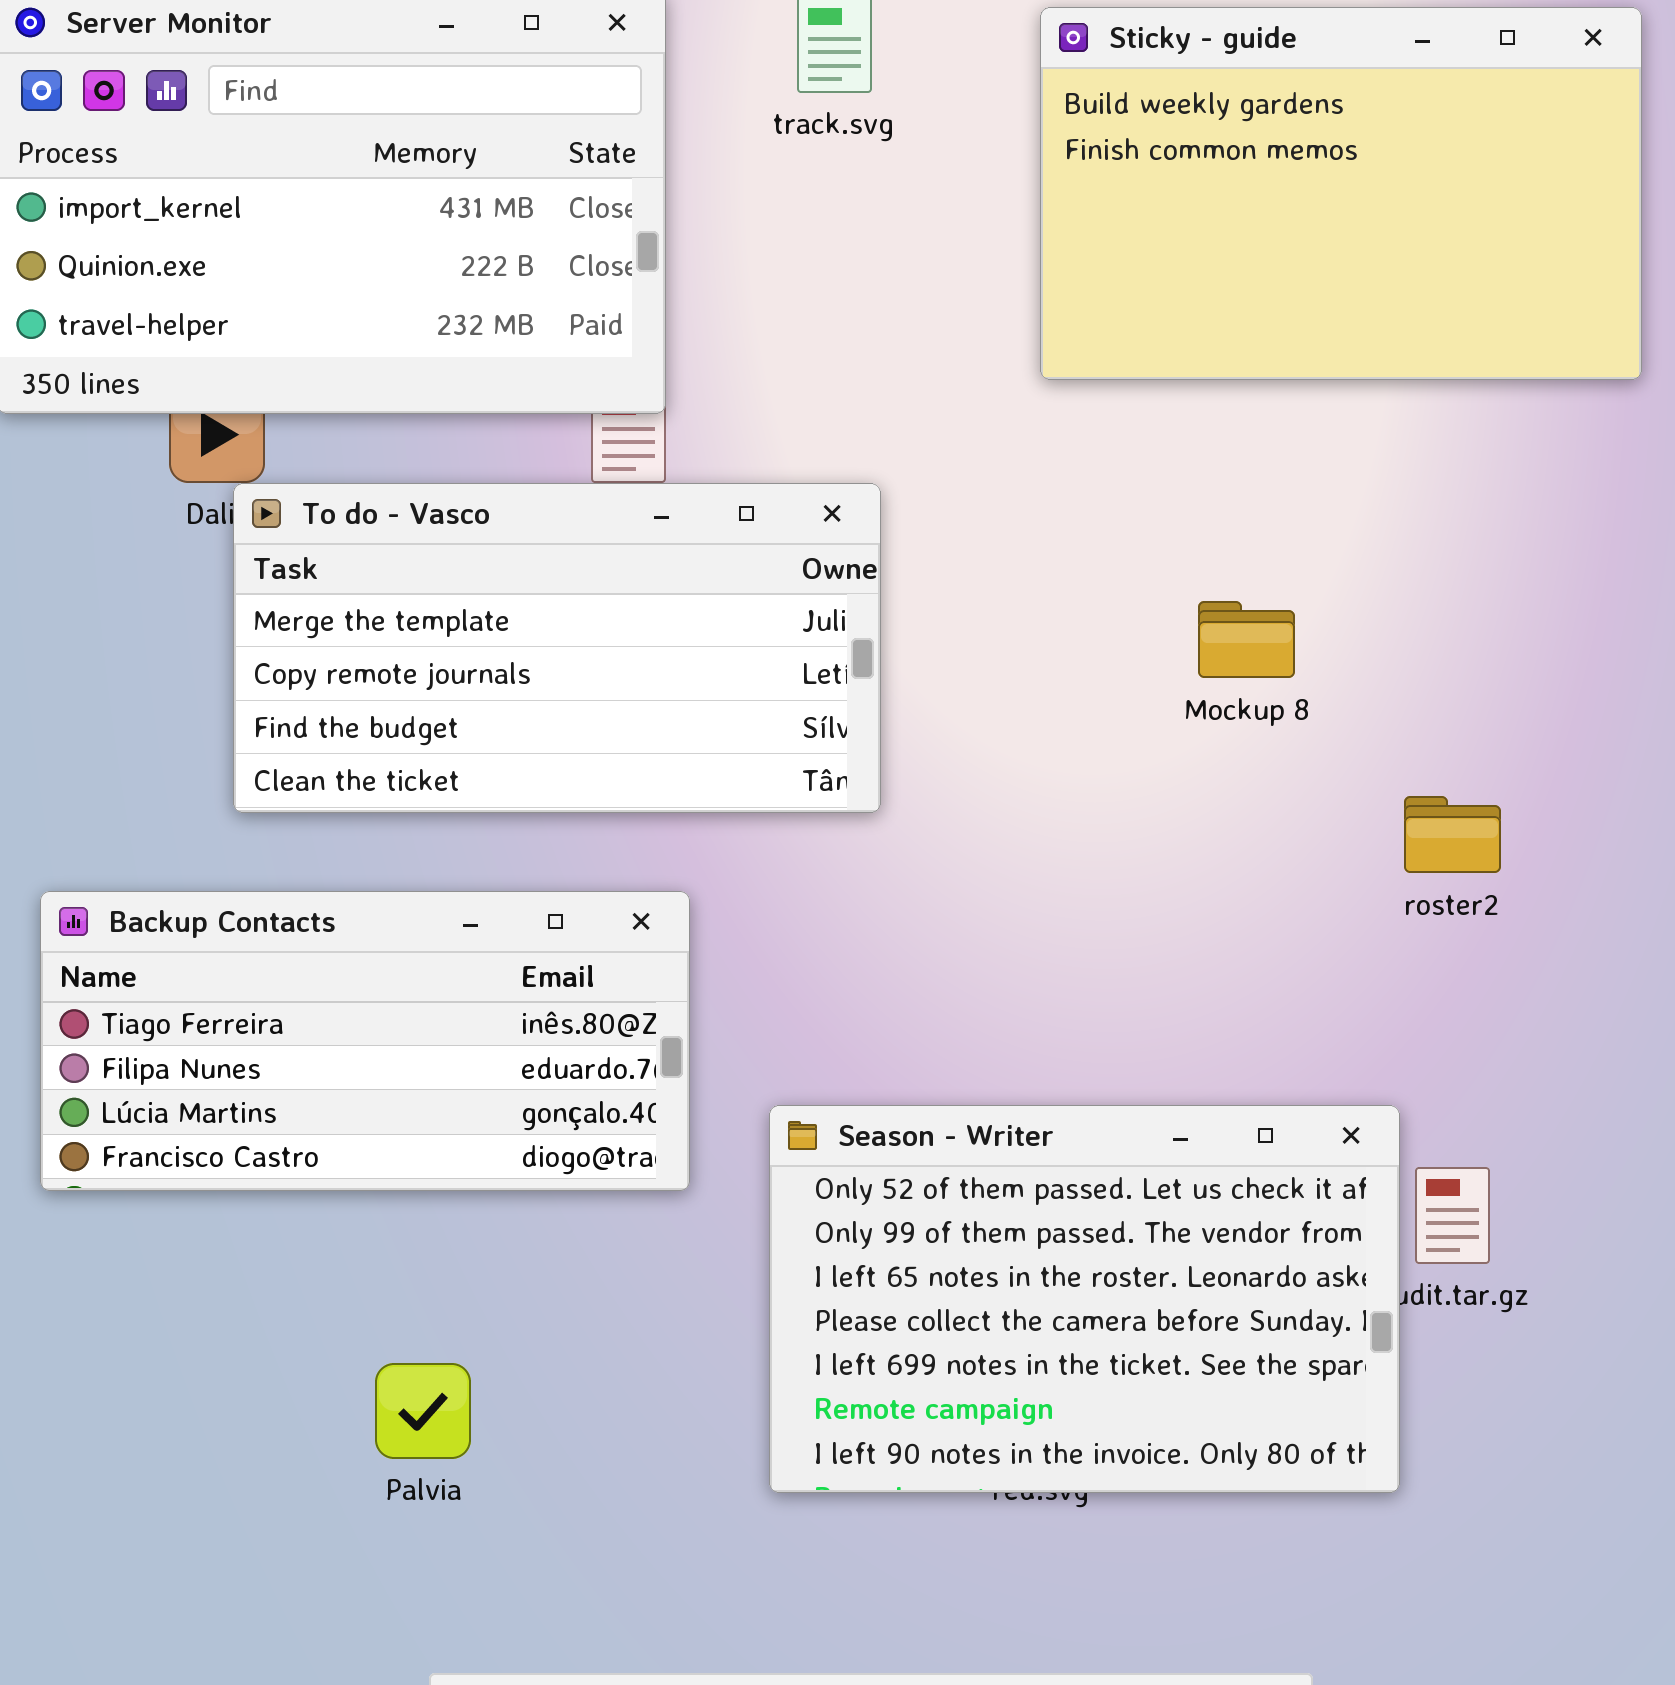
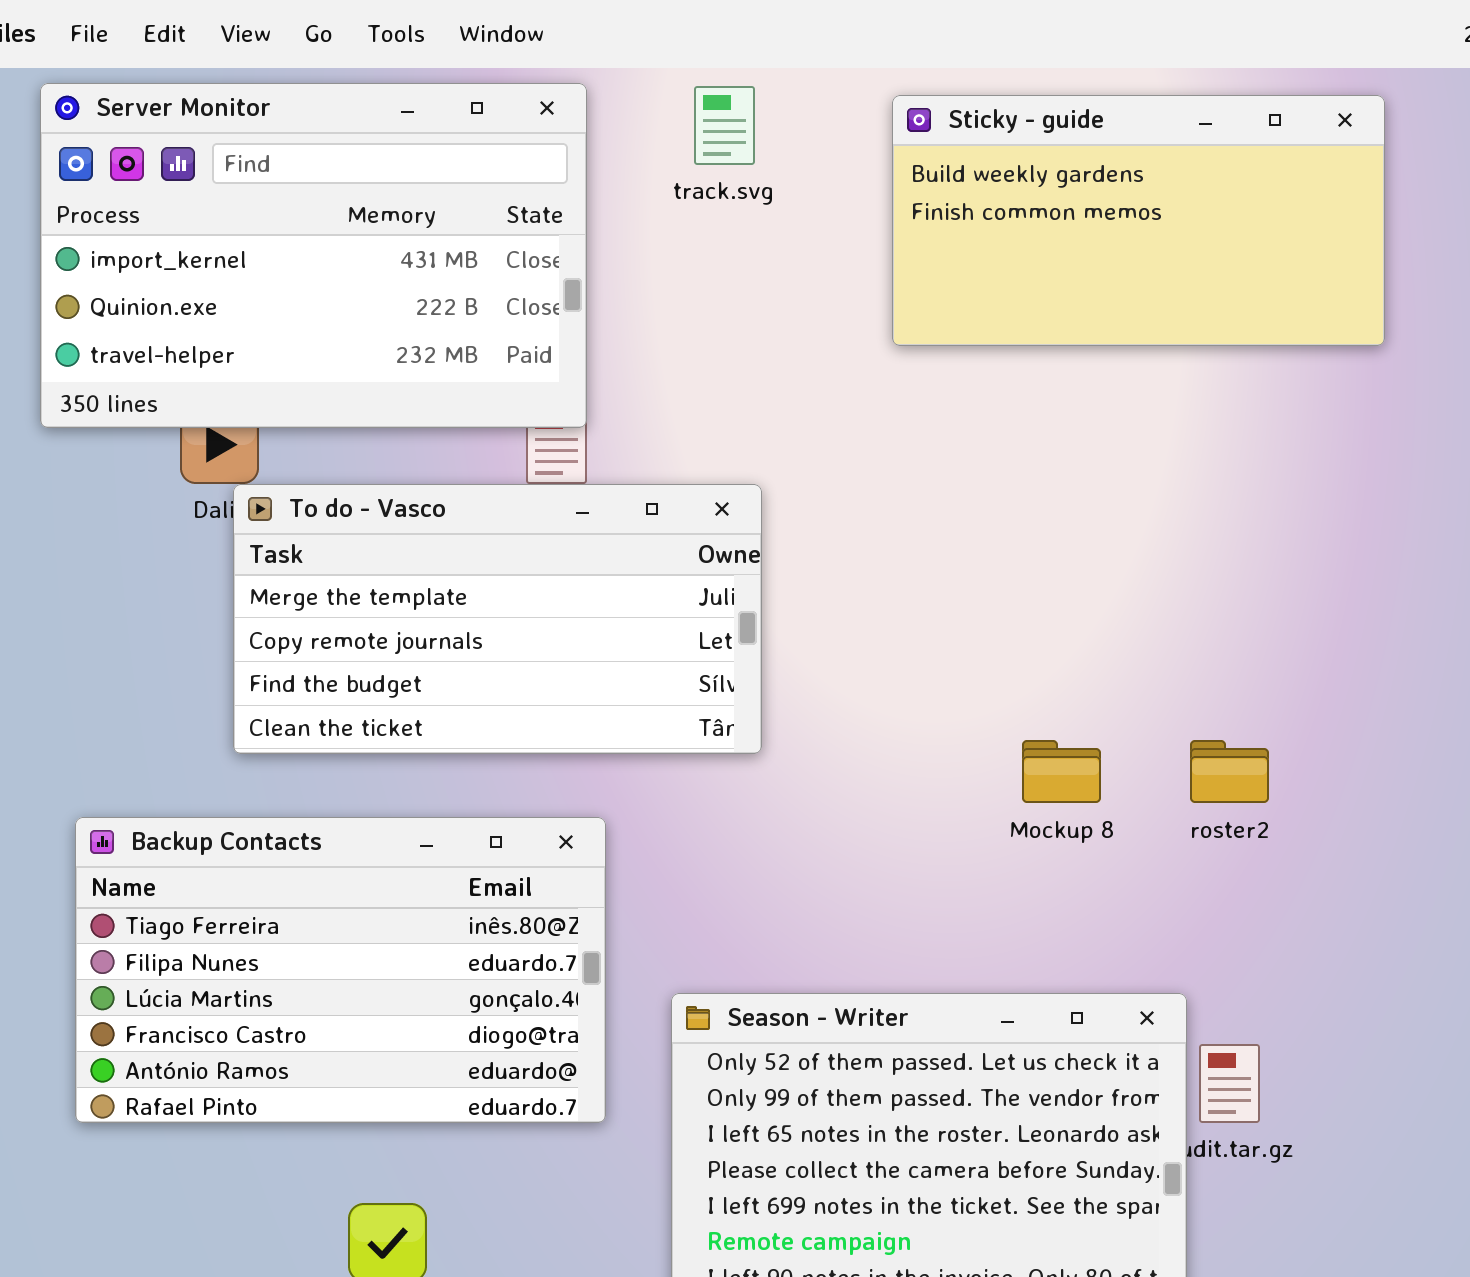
Sticky - guide: [1040,7,1642,380] -> [892,95,1385,346], resized
Mockup 8: [1198,601,1295,678] -> [1022,740,1101,803], moved
Backup Contacts: [40,891,690,1191] -> [75,817,606,1123], resized

